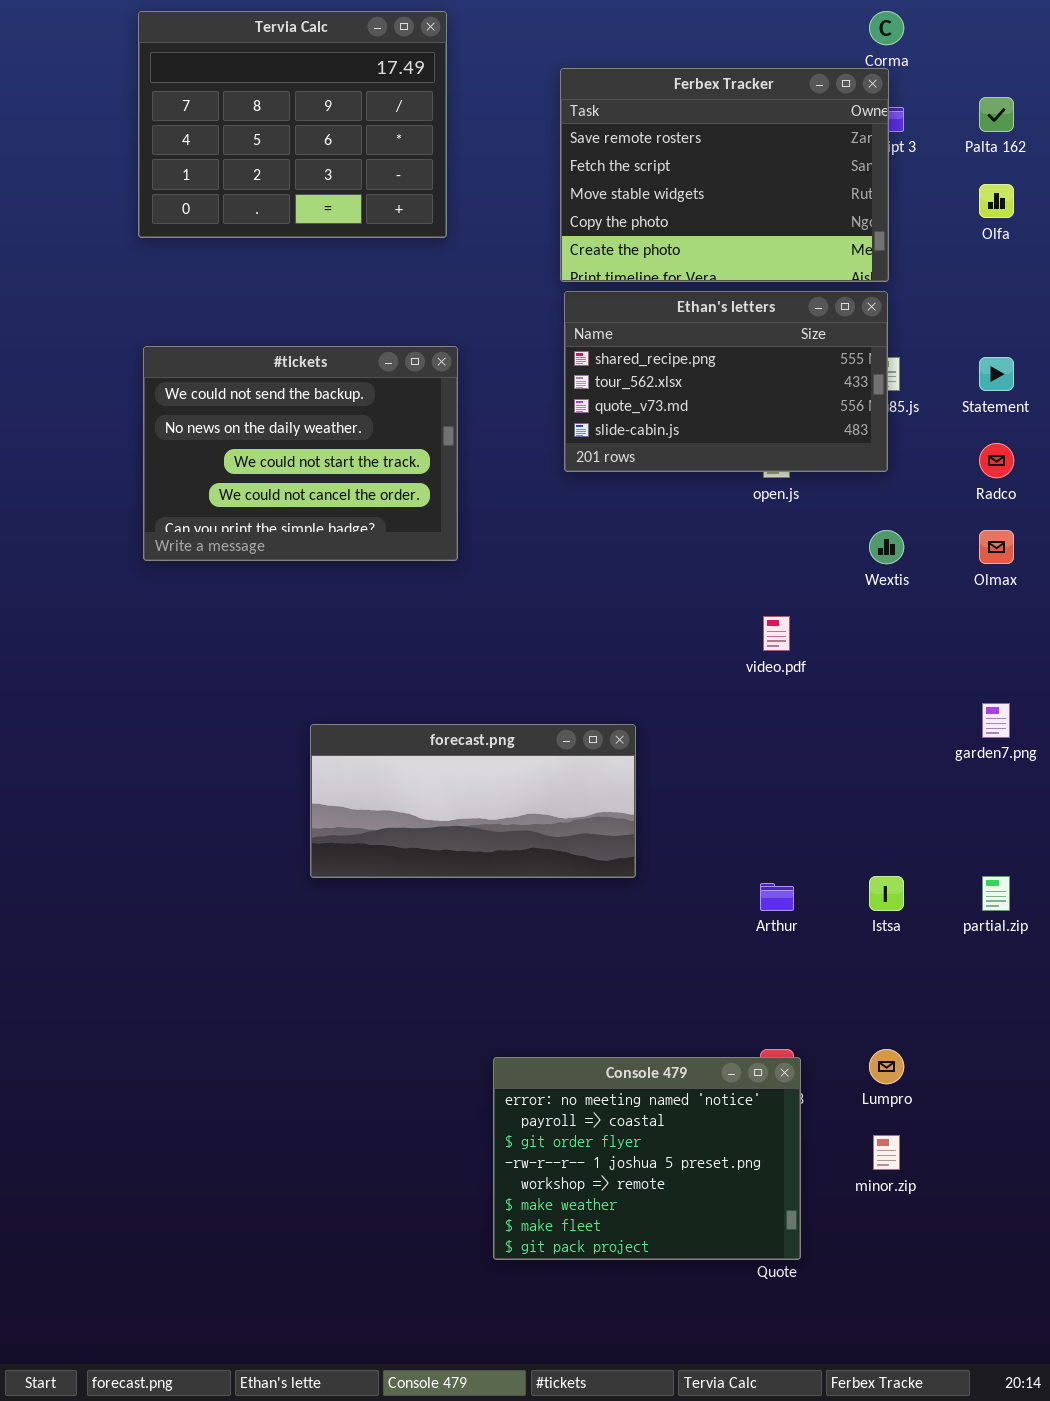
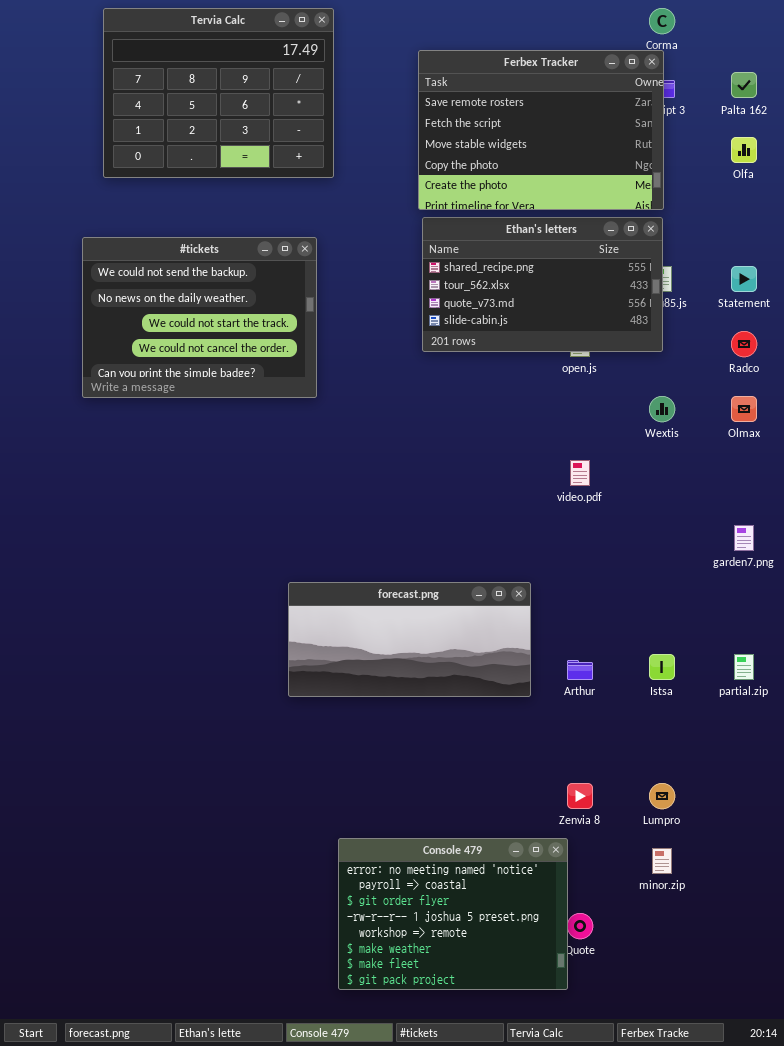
#tickets: [143,346,458,561] -> [82,237,317,398], moved
forecast.png: [310,724,636,878] -> [288,582,531,697], moved
Console 479: [493,1057,801,1260] -> [338,838,568,990], moved

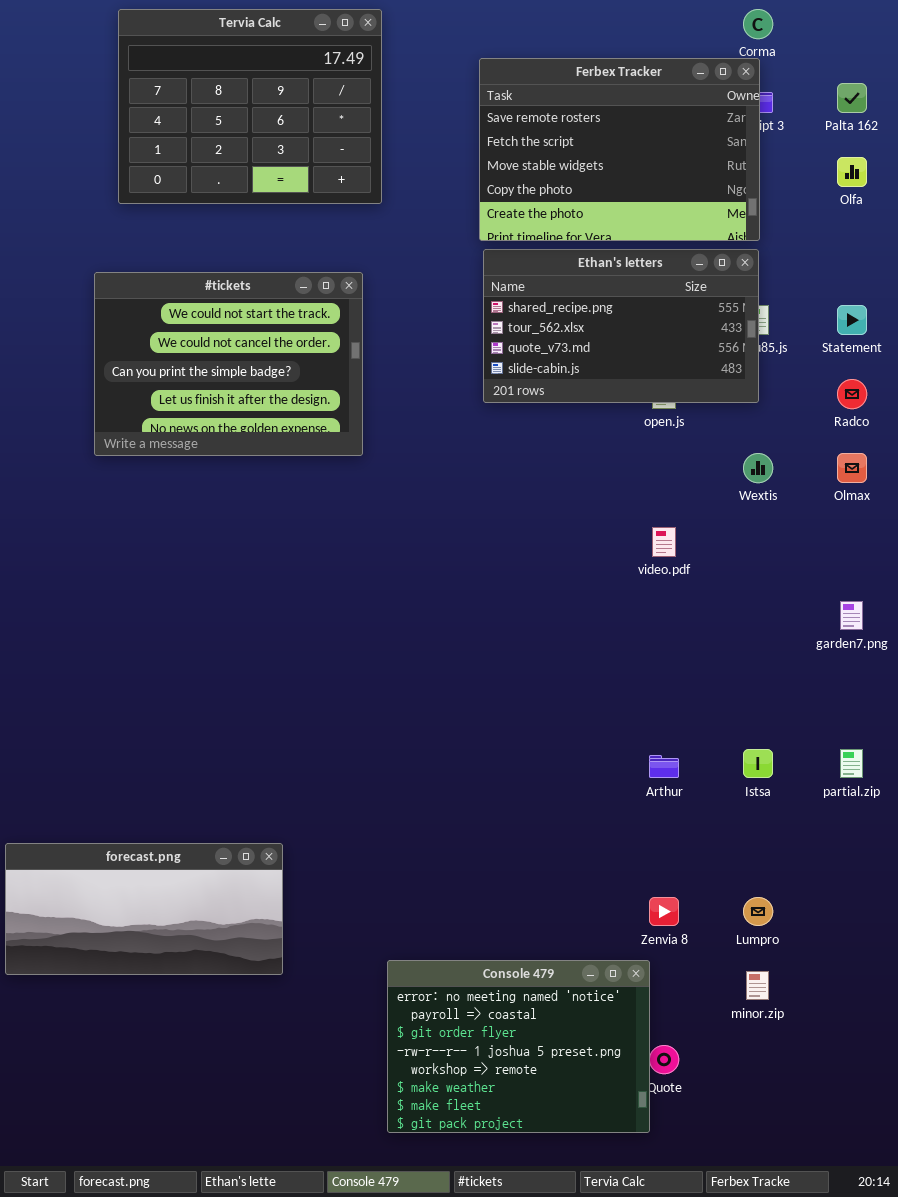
#tickets: [82,237,317,398] -> [94,272,363,456], scrolled down 2 rows
forecast.png: [288,582,531,697] -> [5,843,283,975], moved

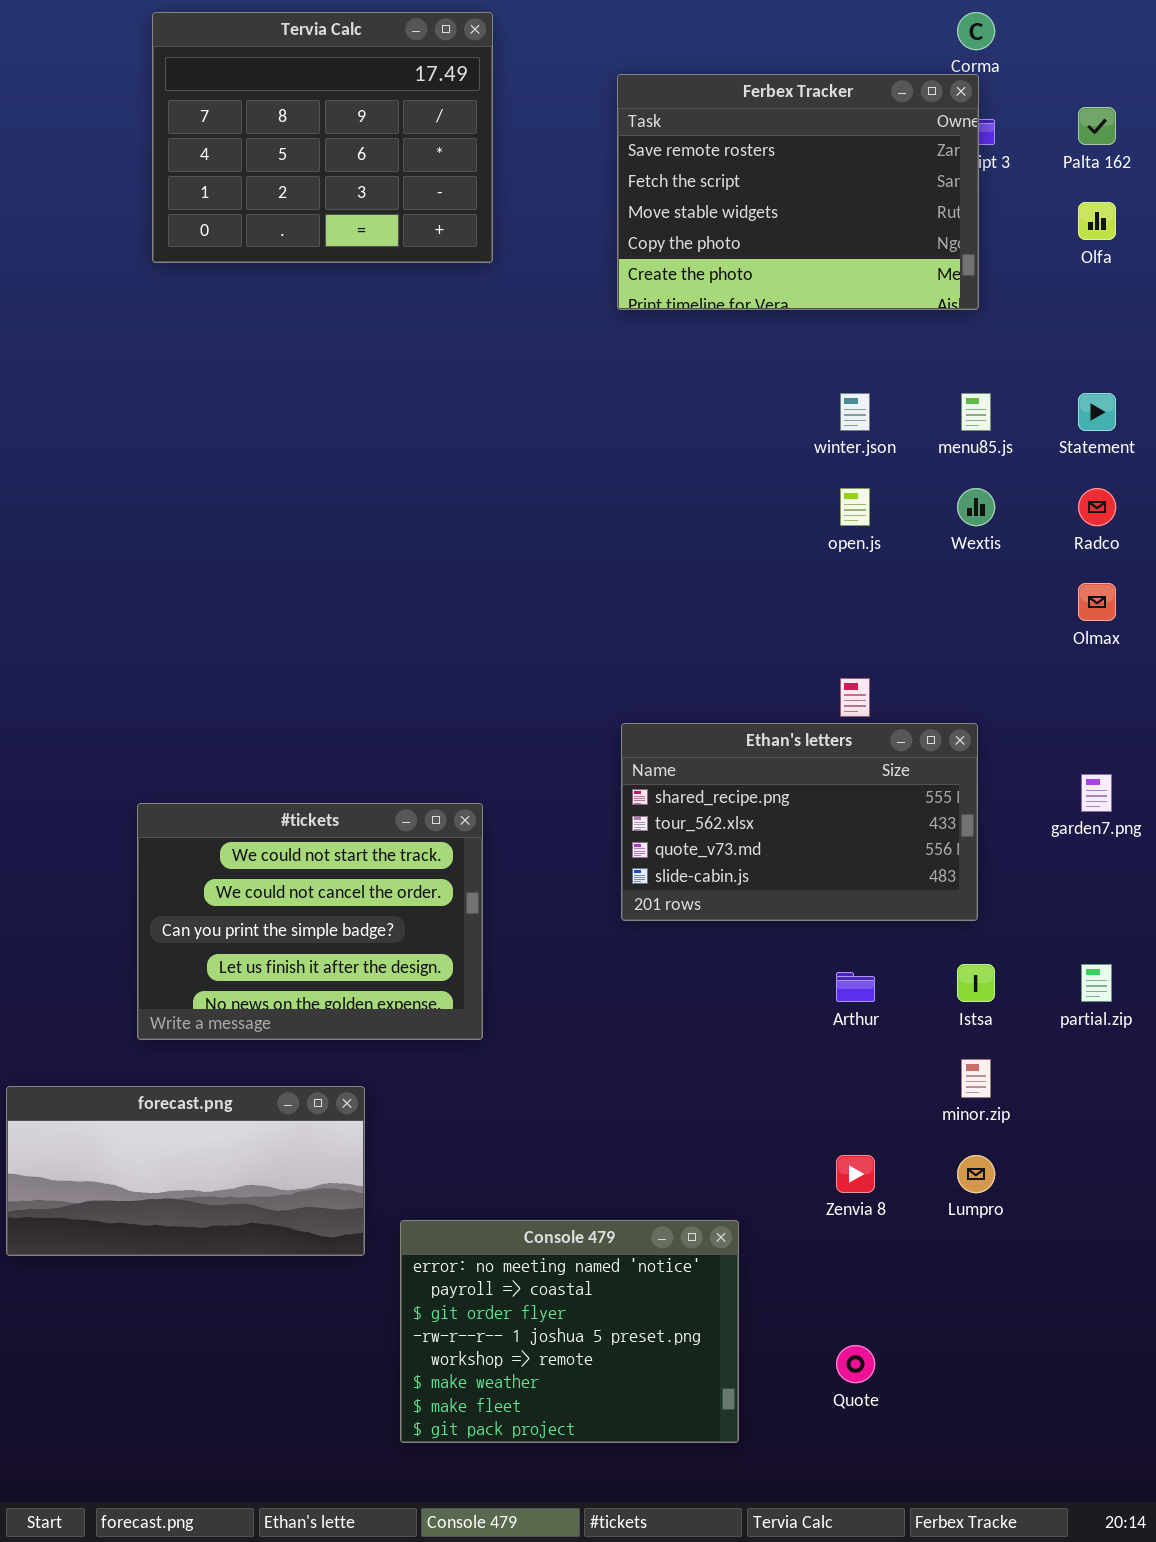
Ethan's letters: [483,249,759,403] -> [621,723,978,921], moved
#tickets: [94,272,363,456] -> [137,803,483,1040], moved
Wextis: [743,453,773,483] -> [957,488,995,526], moved
Console 479: [387,960,650,1133] -> [400,1220,739,1443], moved
minor.zip: [746,971,769,1000] -> [961,1059,991,1098], moved

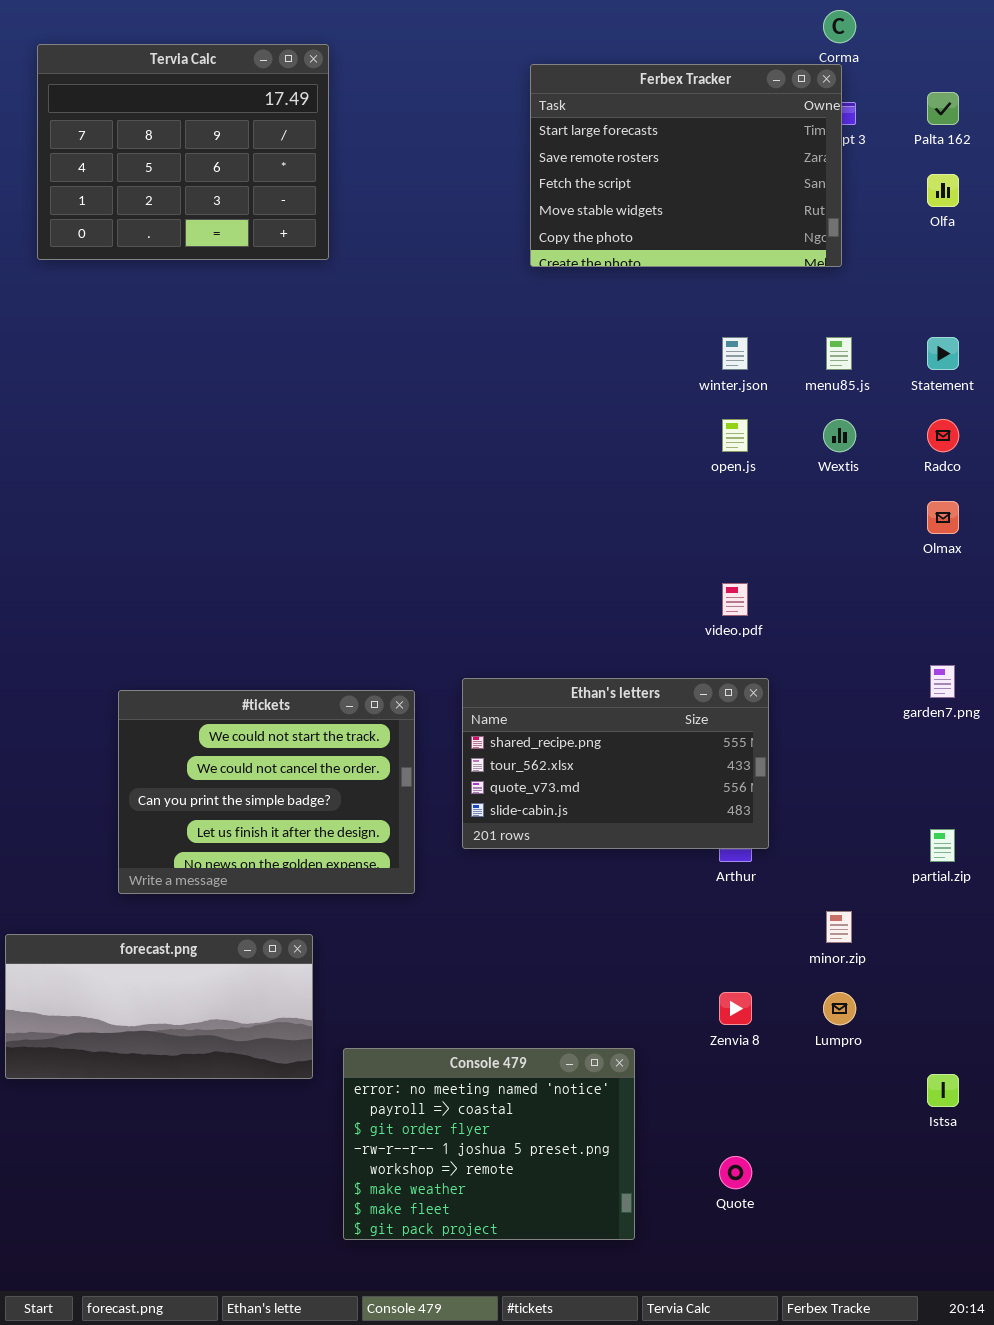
Tervia Calc: [152,12,493,263] -> [37,44,329,260], moved
Ferbex Tracker: [617,74,979,310] -> [530,64,842,267], scrolled up 1 row
Ethan's letters: [621,723,978,921] -> [462,678,769,849], moved
Istsa: [957,964,995,1002] -> [927,1074,959,1107], moved

